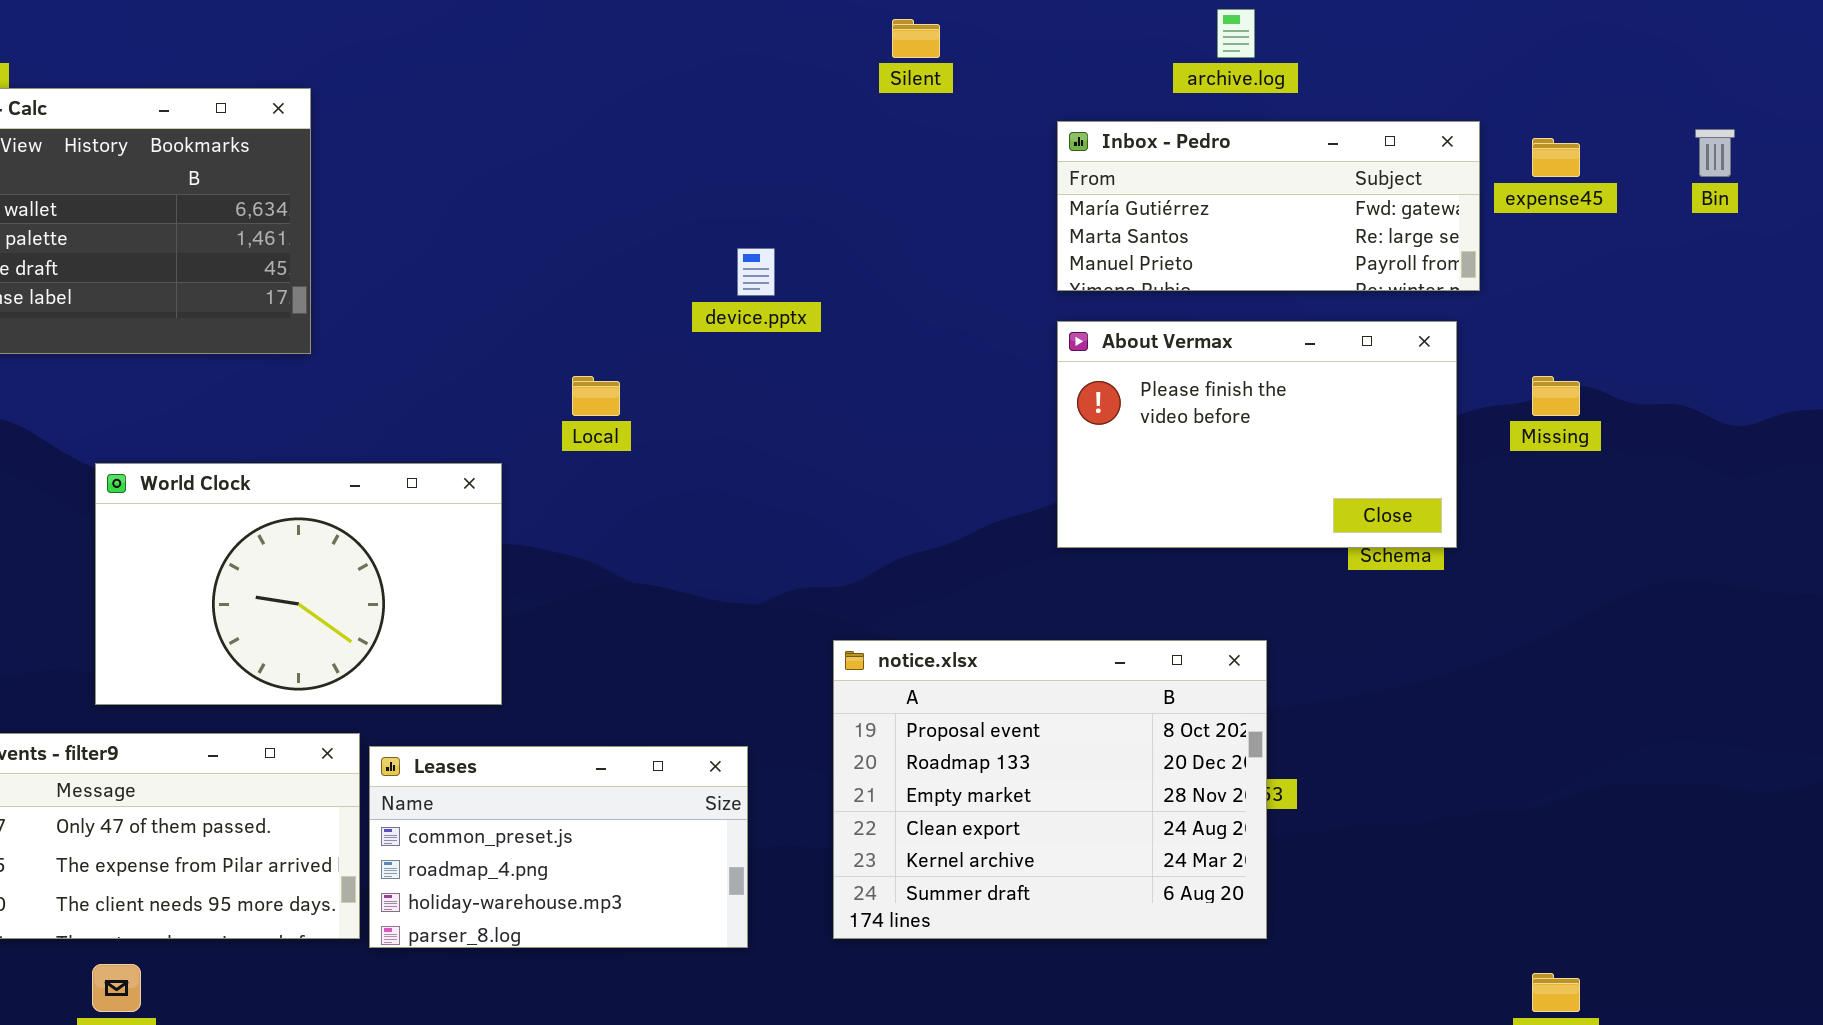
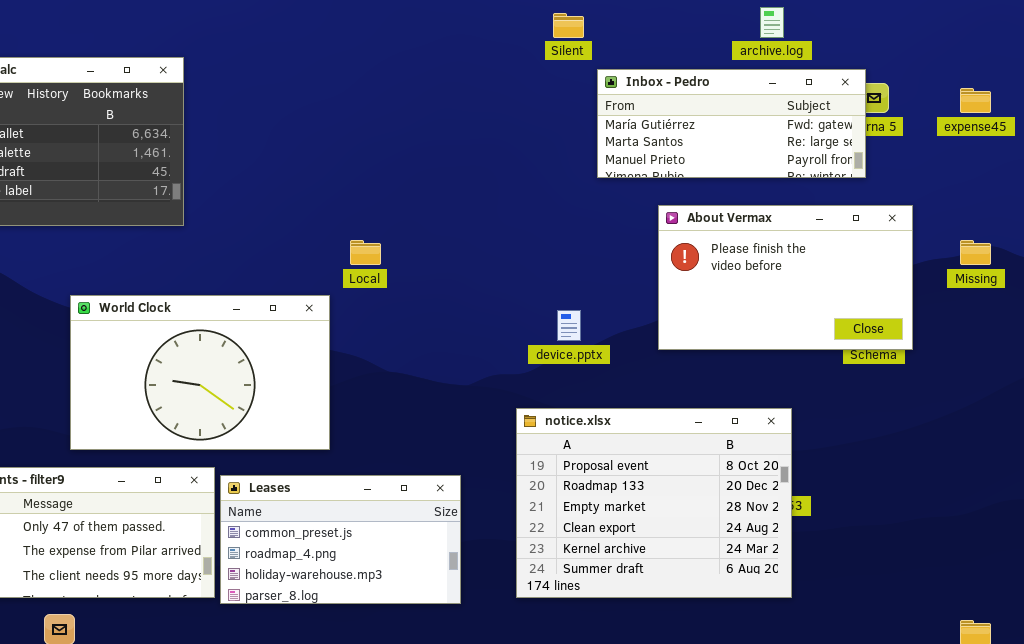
Inbox - Pedro: [1057,121,1480,291] -> [597,69,866,178], moved
device.pptx: [737,248,775,296] -> [557,310,581,341], moved
World Clock: [95,463,502,705] -> [70,295,330,450], moved

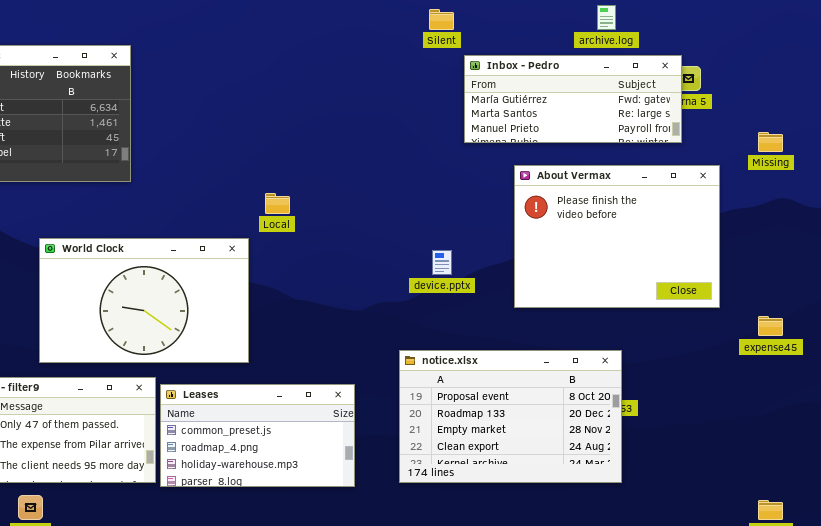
expense45: [960,88,991,113] -> [758,316,783,336], moved
About Vermax: [658,205,913,350] -> [514,165,720,308], resized
Missing: [960,240,991,265] -> [758,132,783,152], moved
notice.xlsx: [516,408,792,598] -> [399,350,622,483], resized

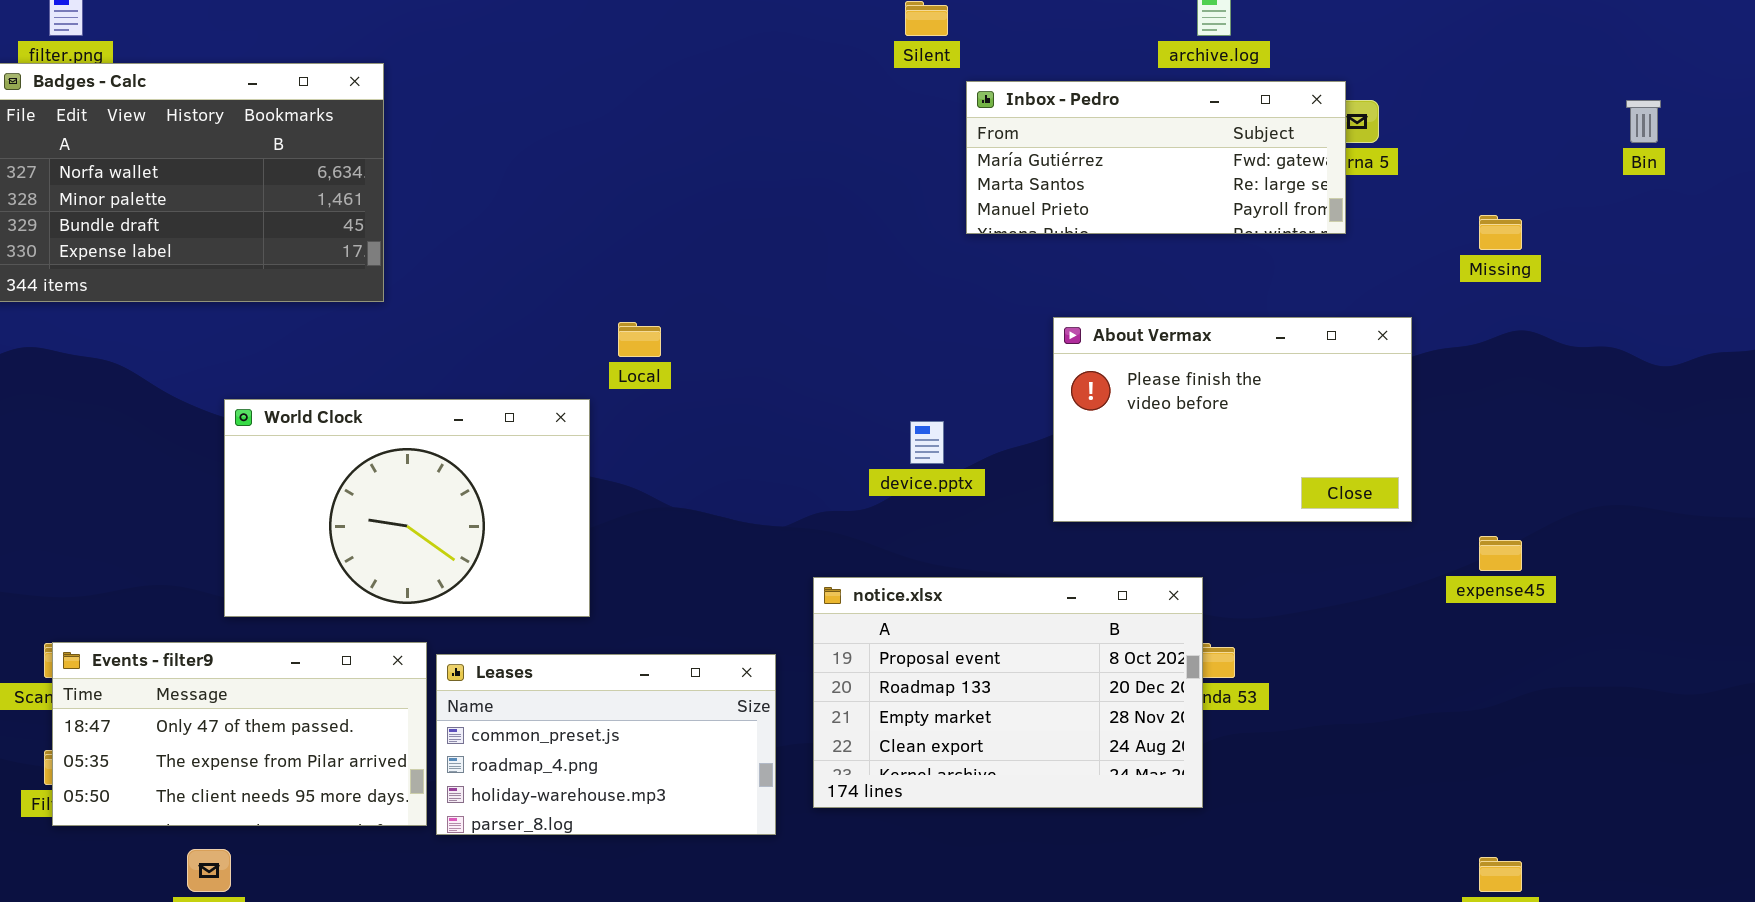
About Vermax: [514,165,720,308] -> [1053,317,1412,522], resized
notice.xlsx: [399,350,622,483] -> [813,577,1203,808], moved

